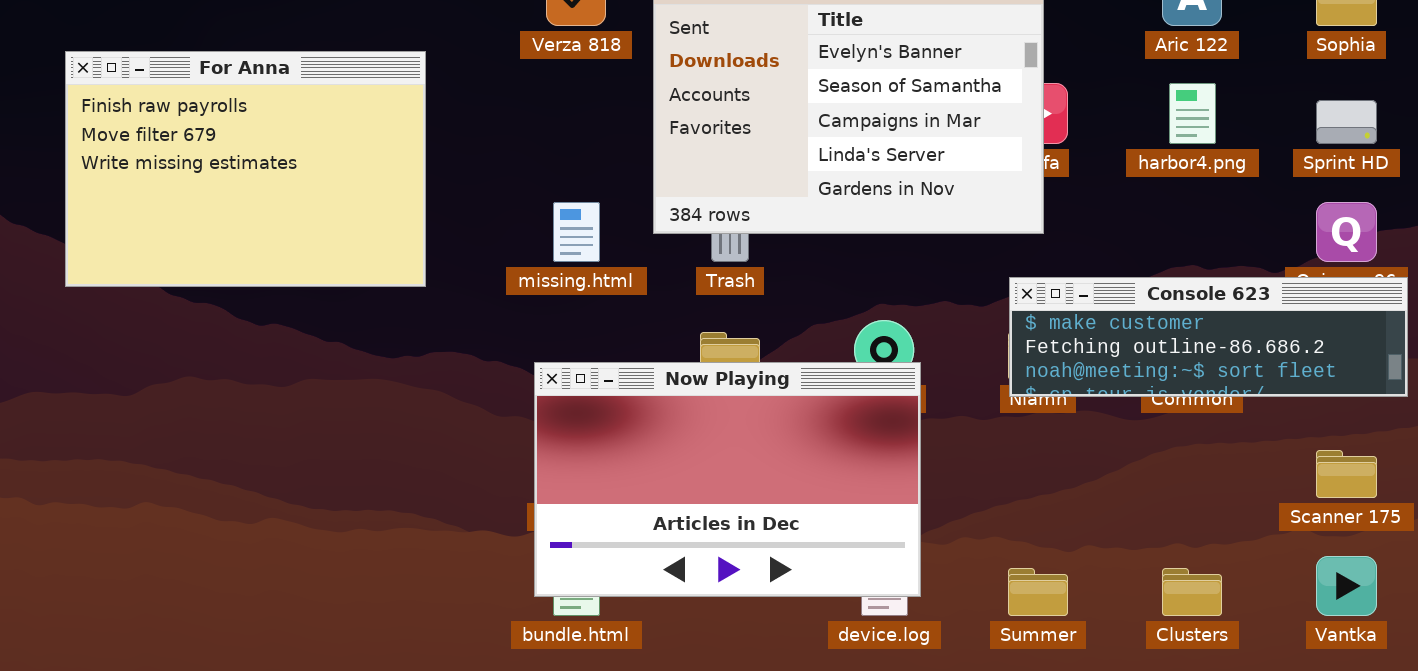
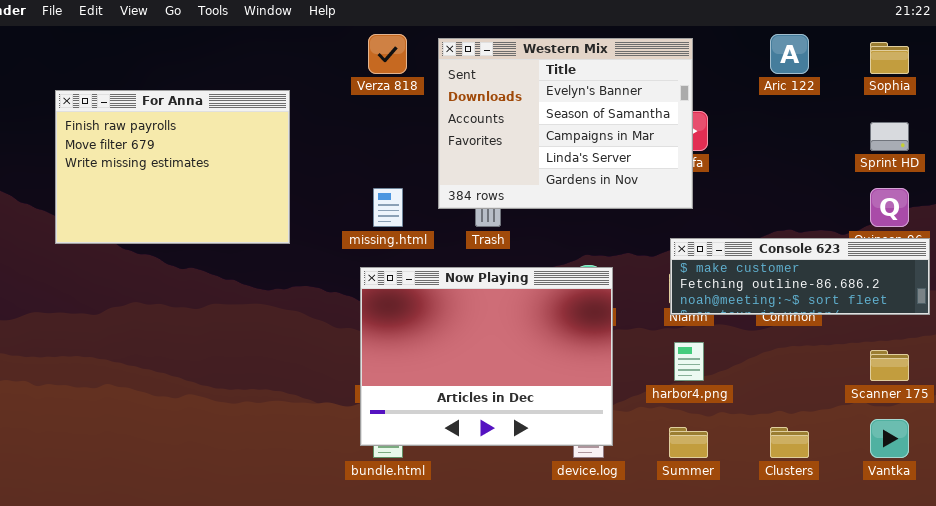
harbor4.png: [1169,83,1216,144] -> [674,342,704,381], moved
Now Playing: [534,362,921,597] -> [360,267,613,446], resized

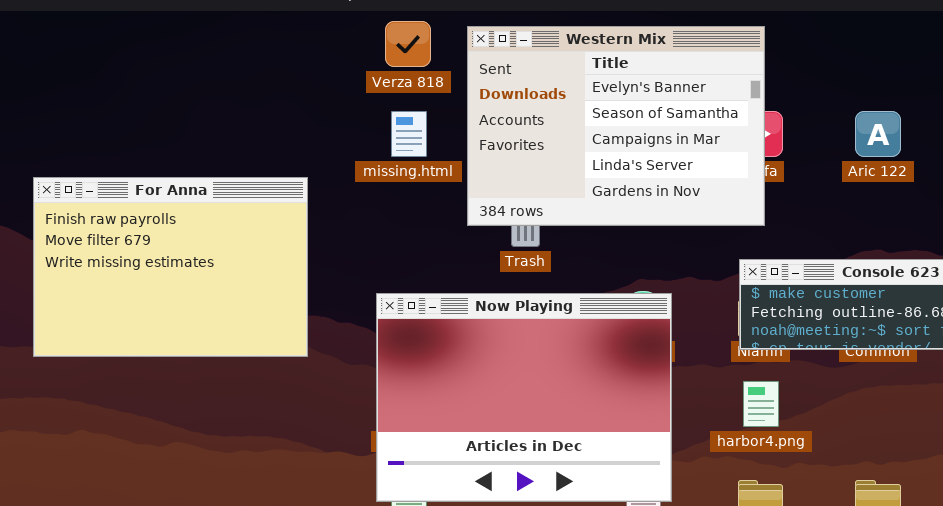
Aric 122: [770,34,809,74] -> [855,111,901,157], moved
For Anna: [55,90,290,244] -> [33,177,308,357], moved
missing.html: [373,188,403,227] -> [391,111,427,157], moved

